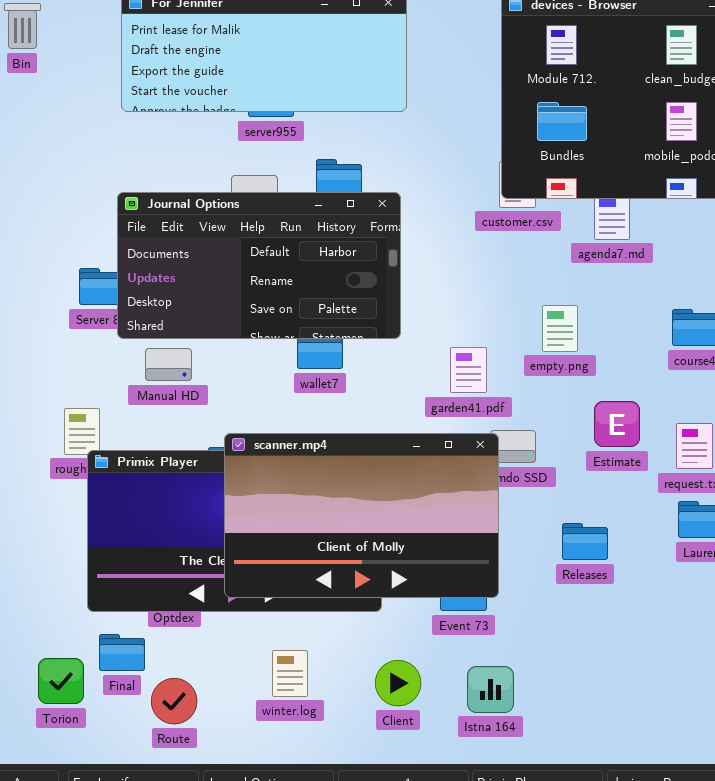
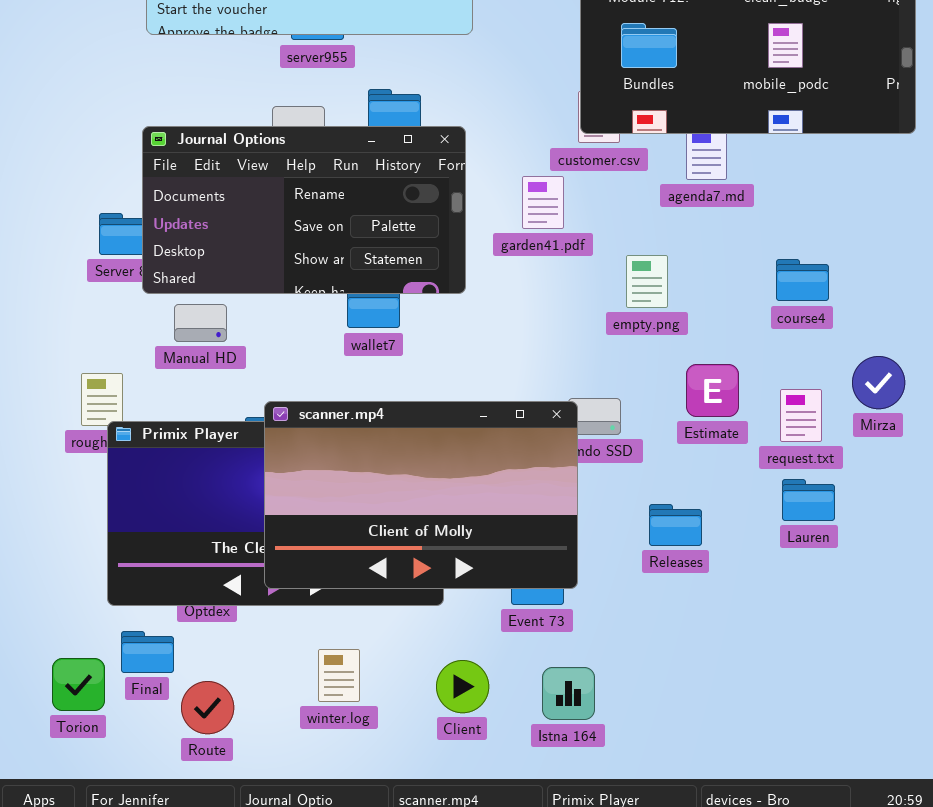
Journal Options: [117,192,401,339] -> [142,126,466,294], scrolled down 1 row
garden41.pdf: [450,347,487,393] -> [522,176,564,229], moved

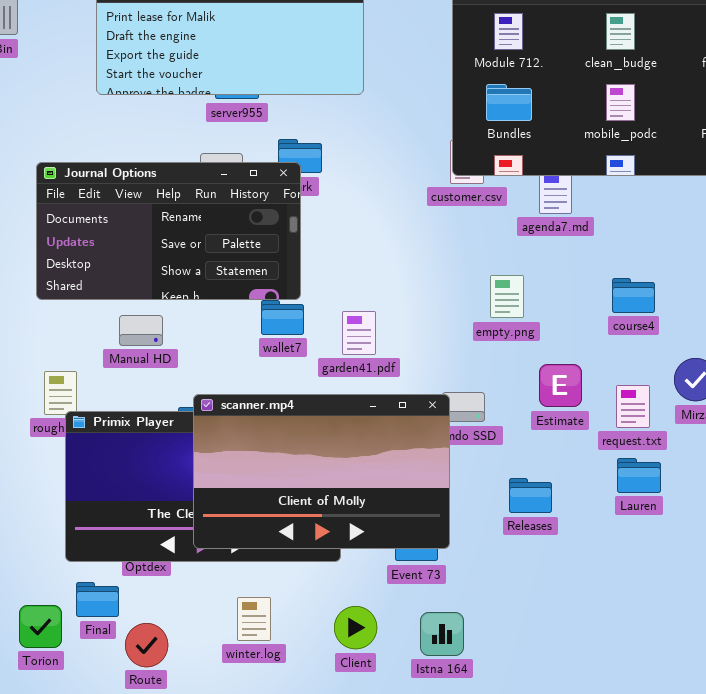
Journal Options: [142,126,466,294] -> [36,162,301,300], moved
garden41.pdf: [522,176,564,229] -> [342,311,376,355], moved

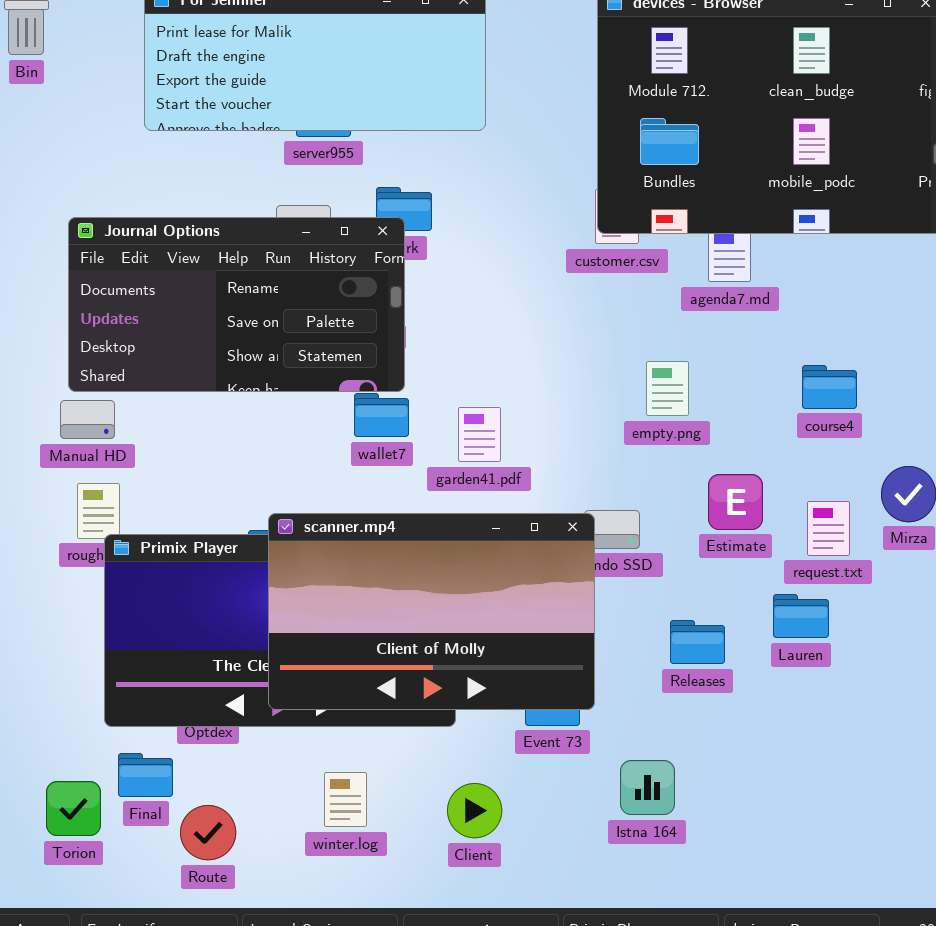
Manual HD: [119,315,163,346] -> [60,400,115,439], moved
Lauren: [617,458,661,493] -> [773,594,829,638], moved
Istna 164: [420,612,464,656] -> [620,760,675,815], moved

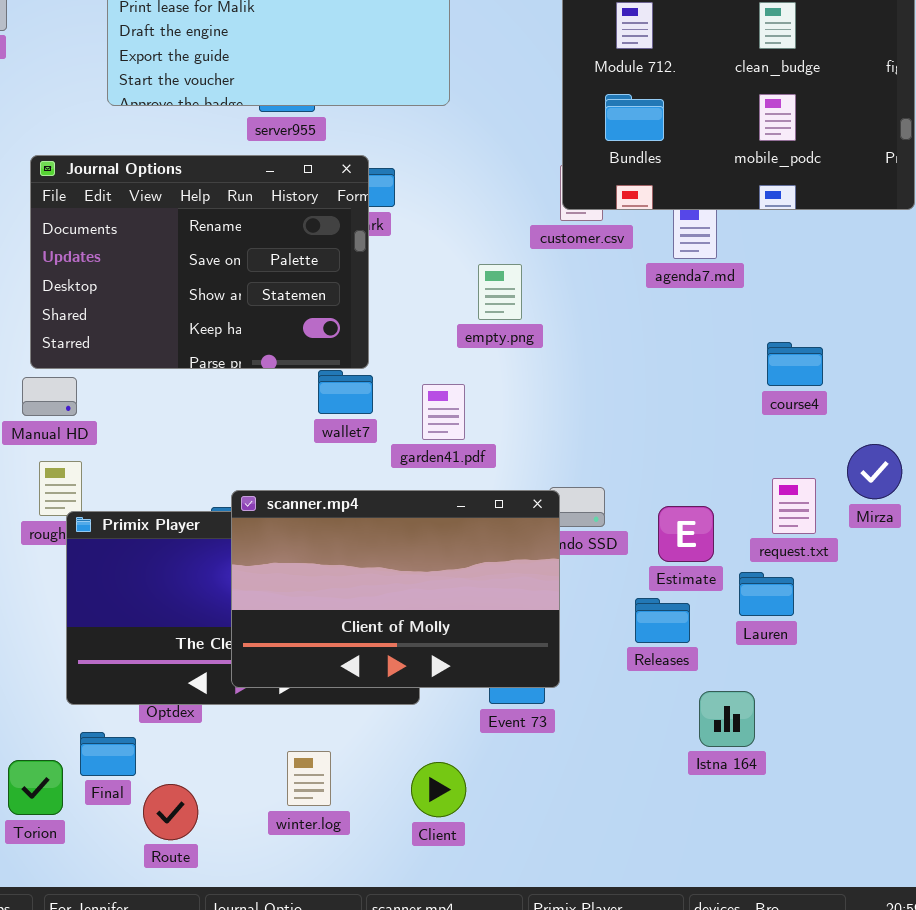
Journal Options: [68,217,405,392] -> [30,155,369,369], resized
empty.png: [646,361,689,416] -> [478,264,522,320], moved
Estimate: [708,474,763,530] -> [658,506,714,562], moved
Istna 164: [620,760,675,815] -> [699,691,755,747], moved

